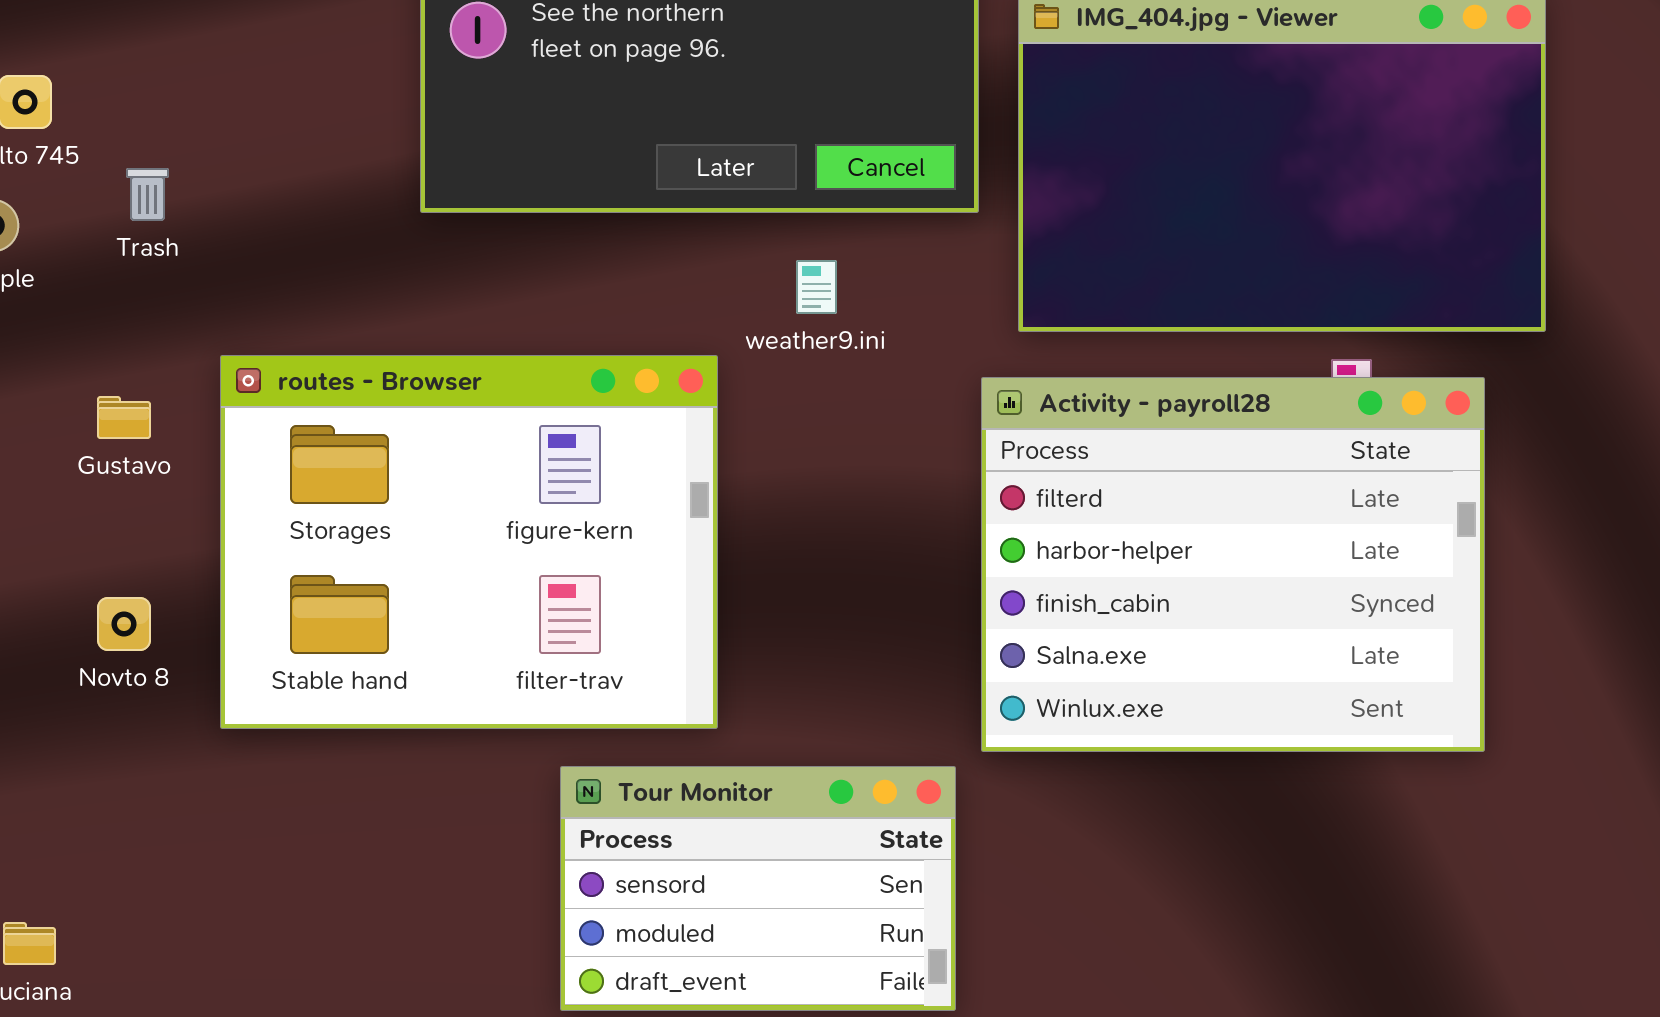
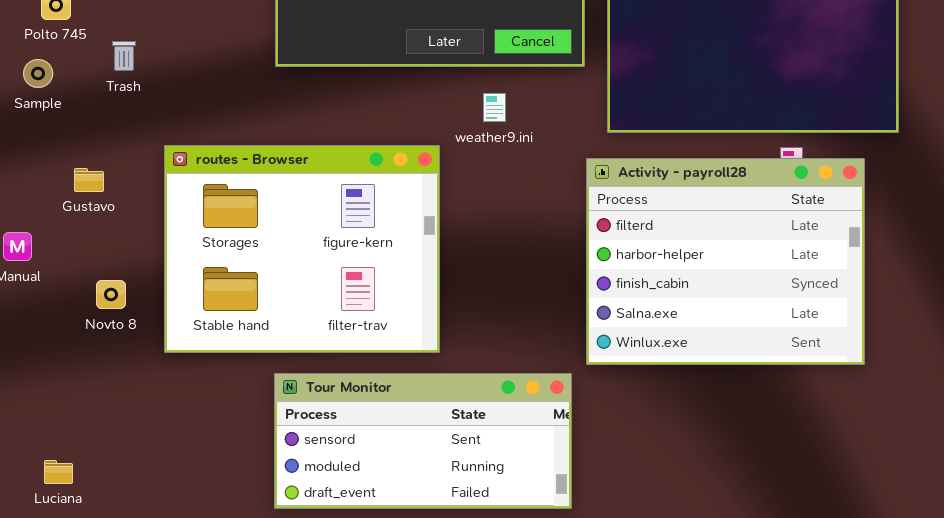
Gustavo: [97,396,151,439] -> [74,168,104,192], moved
Tour Monitor: [560,766,956,1011] -> [274,373,572,509], resized

